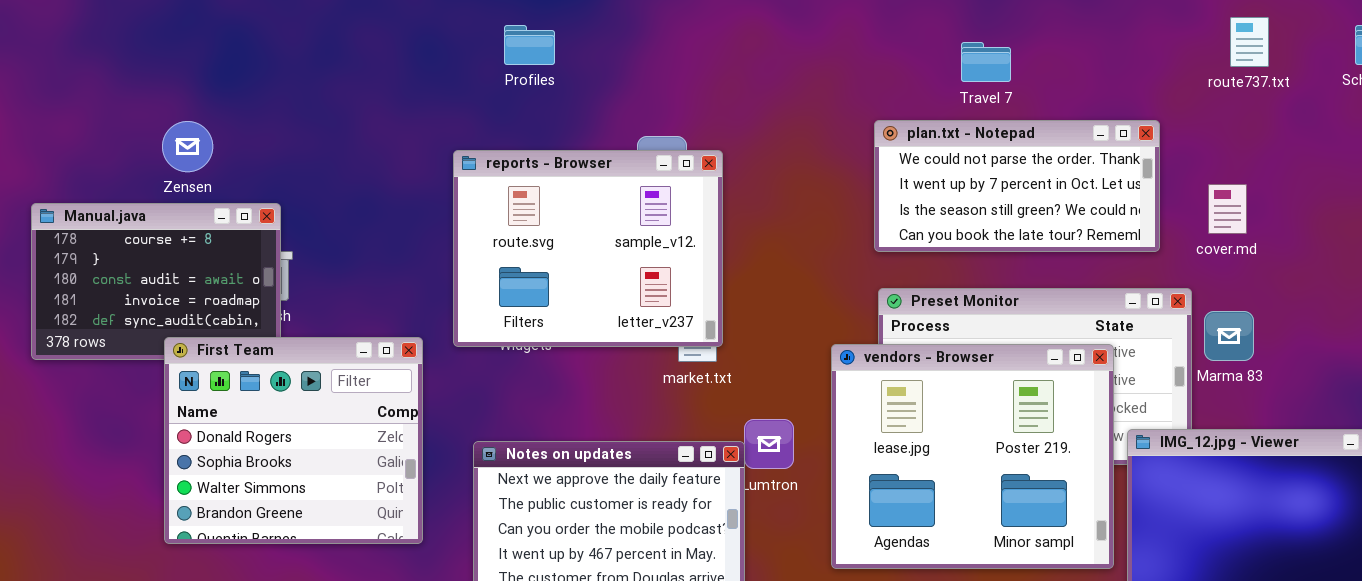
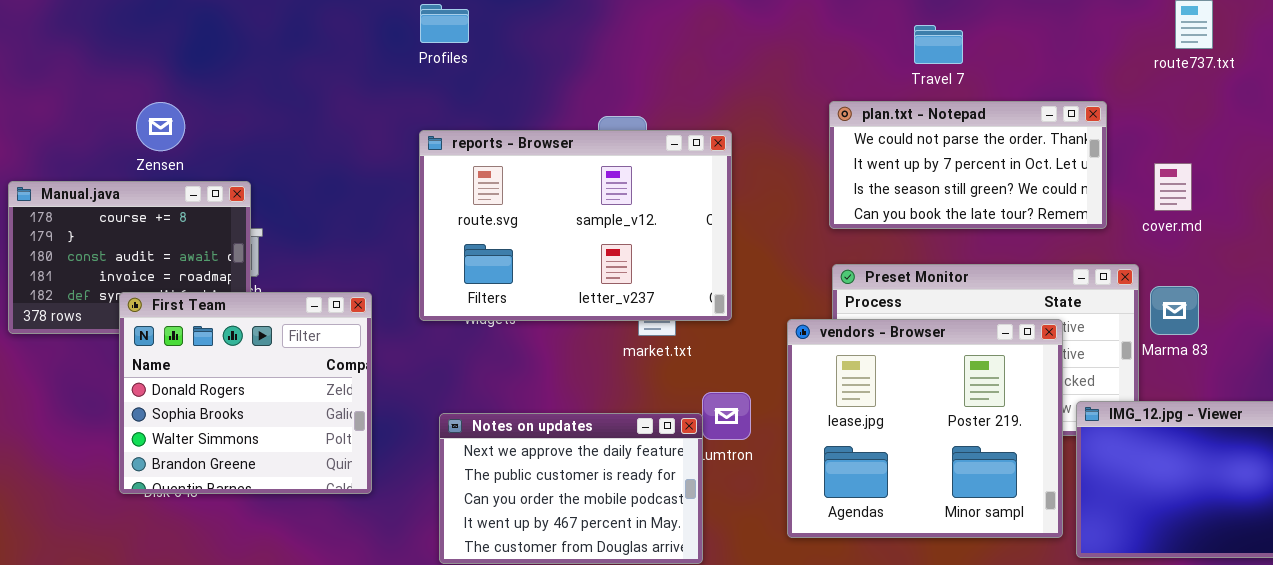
Profiles: [504,25,555,65] -> [420,4,469,43], moved
reports - Browser: [453,150,723,347] -> [419,130,732,321], resized
First Team: [164,337,423,544] -> [119,292,372,494], moved

